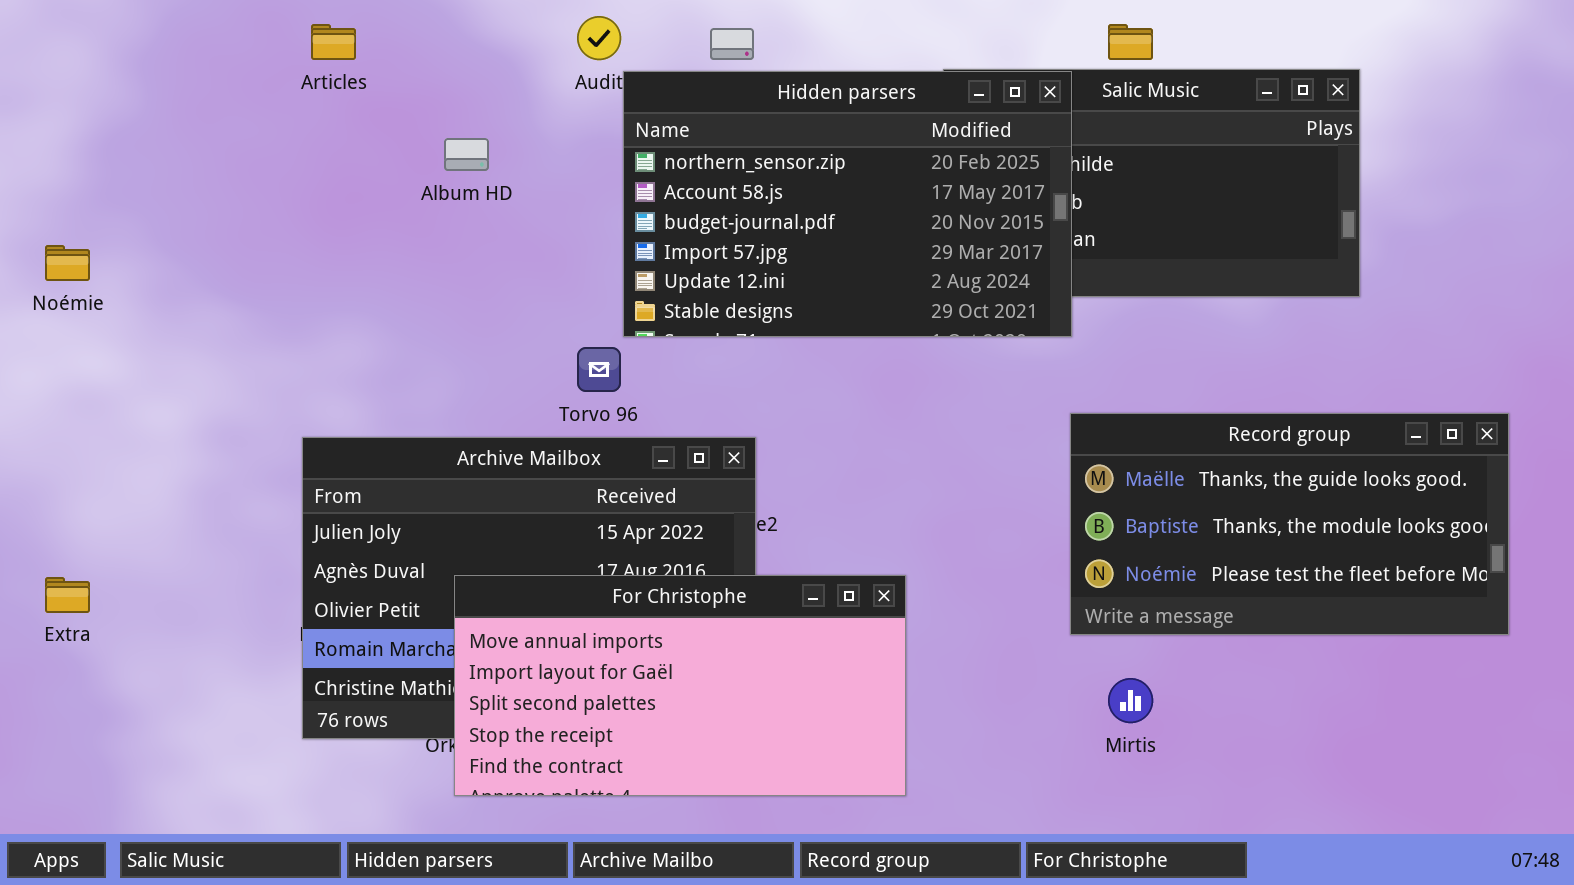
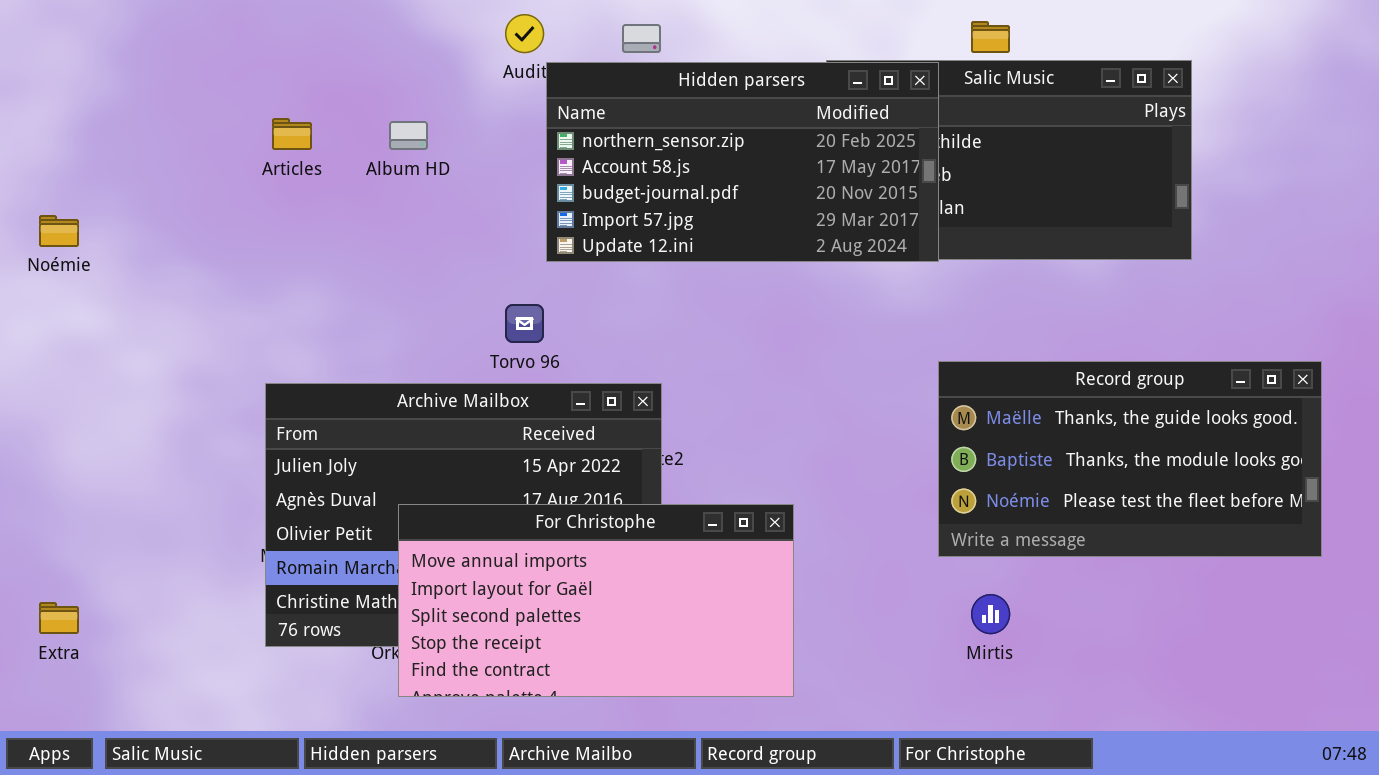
Articles: [311,24,356,60] -> [272,118,312,150], moved
Hidden parsers: [623,71,1072,337] -> [546,62,939,262], resized
Extra: [45,577,90,613] -> [39,602,79,634], moved

